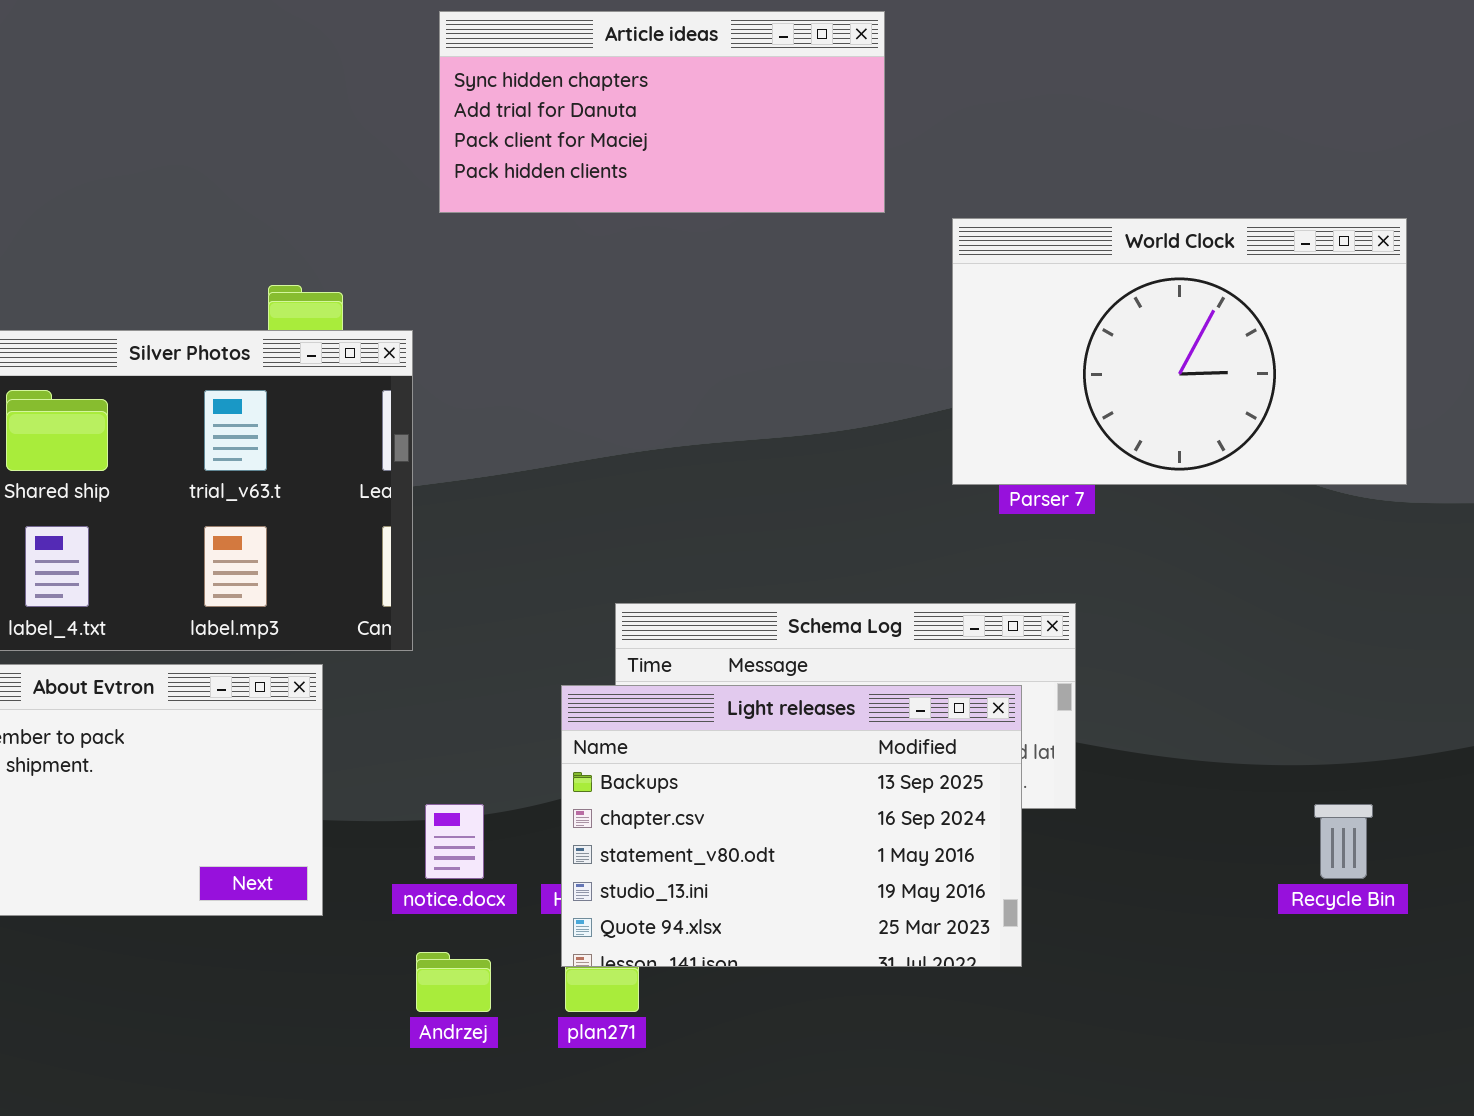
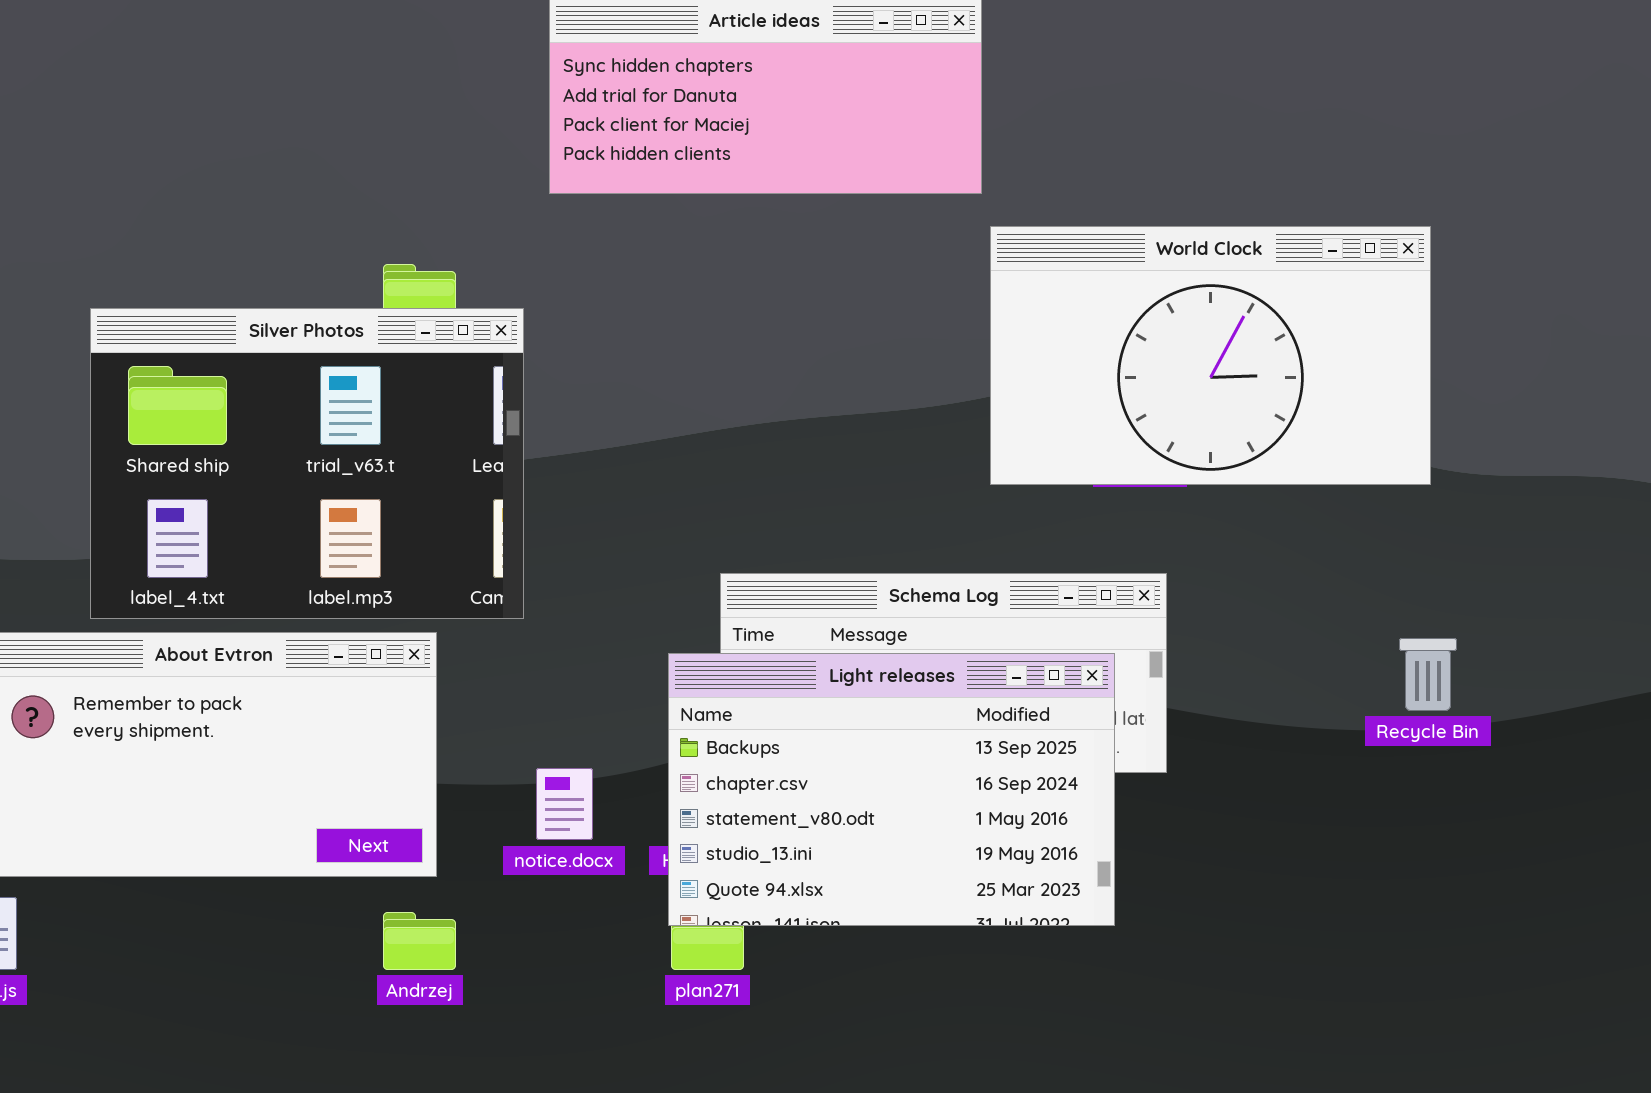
World Clock: [952,218,1407,485] -> [990,226,1431,485], moved
Recycle Bin: [1314,804,1373,879] -> [1399,638,1457,711], moved
Andrzej: [416,952,491,1012] -> [383,912,456,970], moved

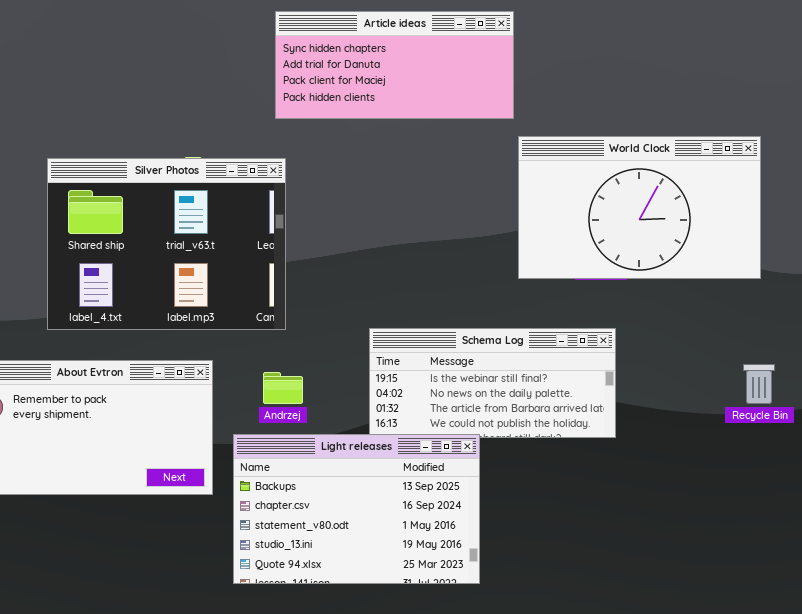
Silver Photos: [90,308,524,619] -> [47,158,286,330], moved
Light releases: [668,653,1115,926] -> [233,434,480,584], moved
Andrzej: [383,912,456,970] -> [263,372,303,404], moved

